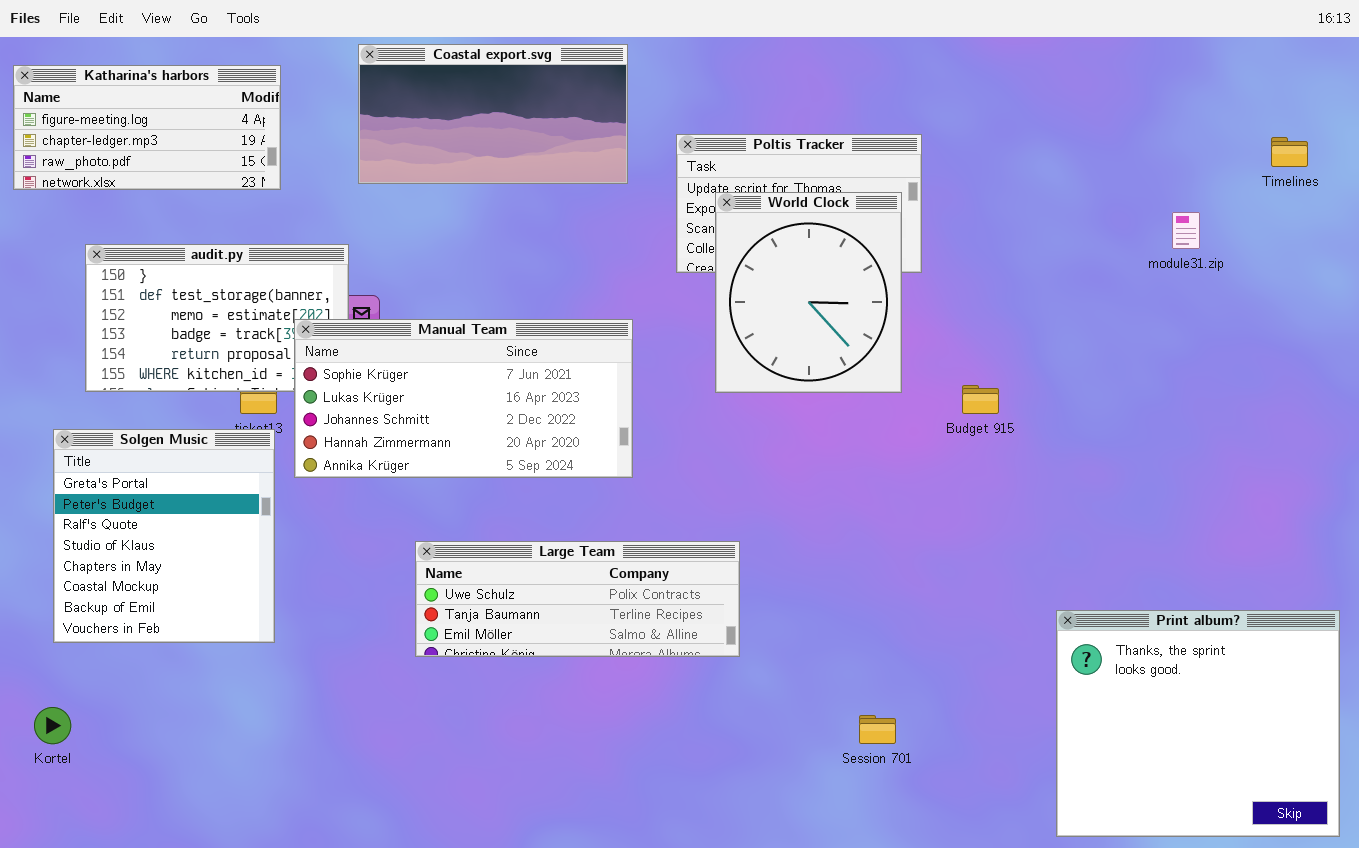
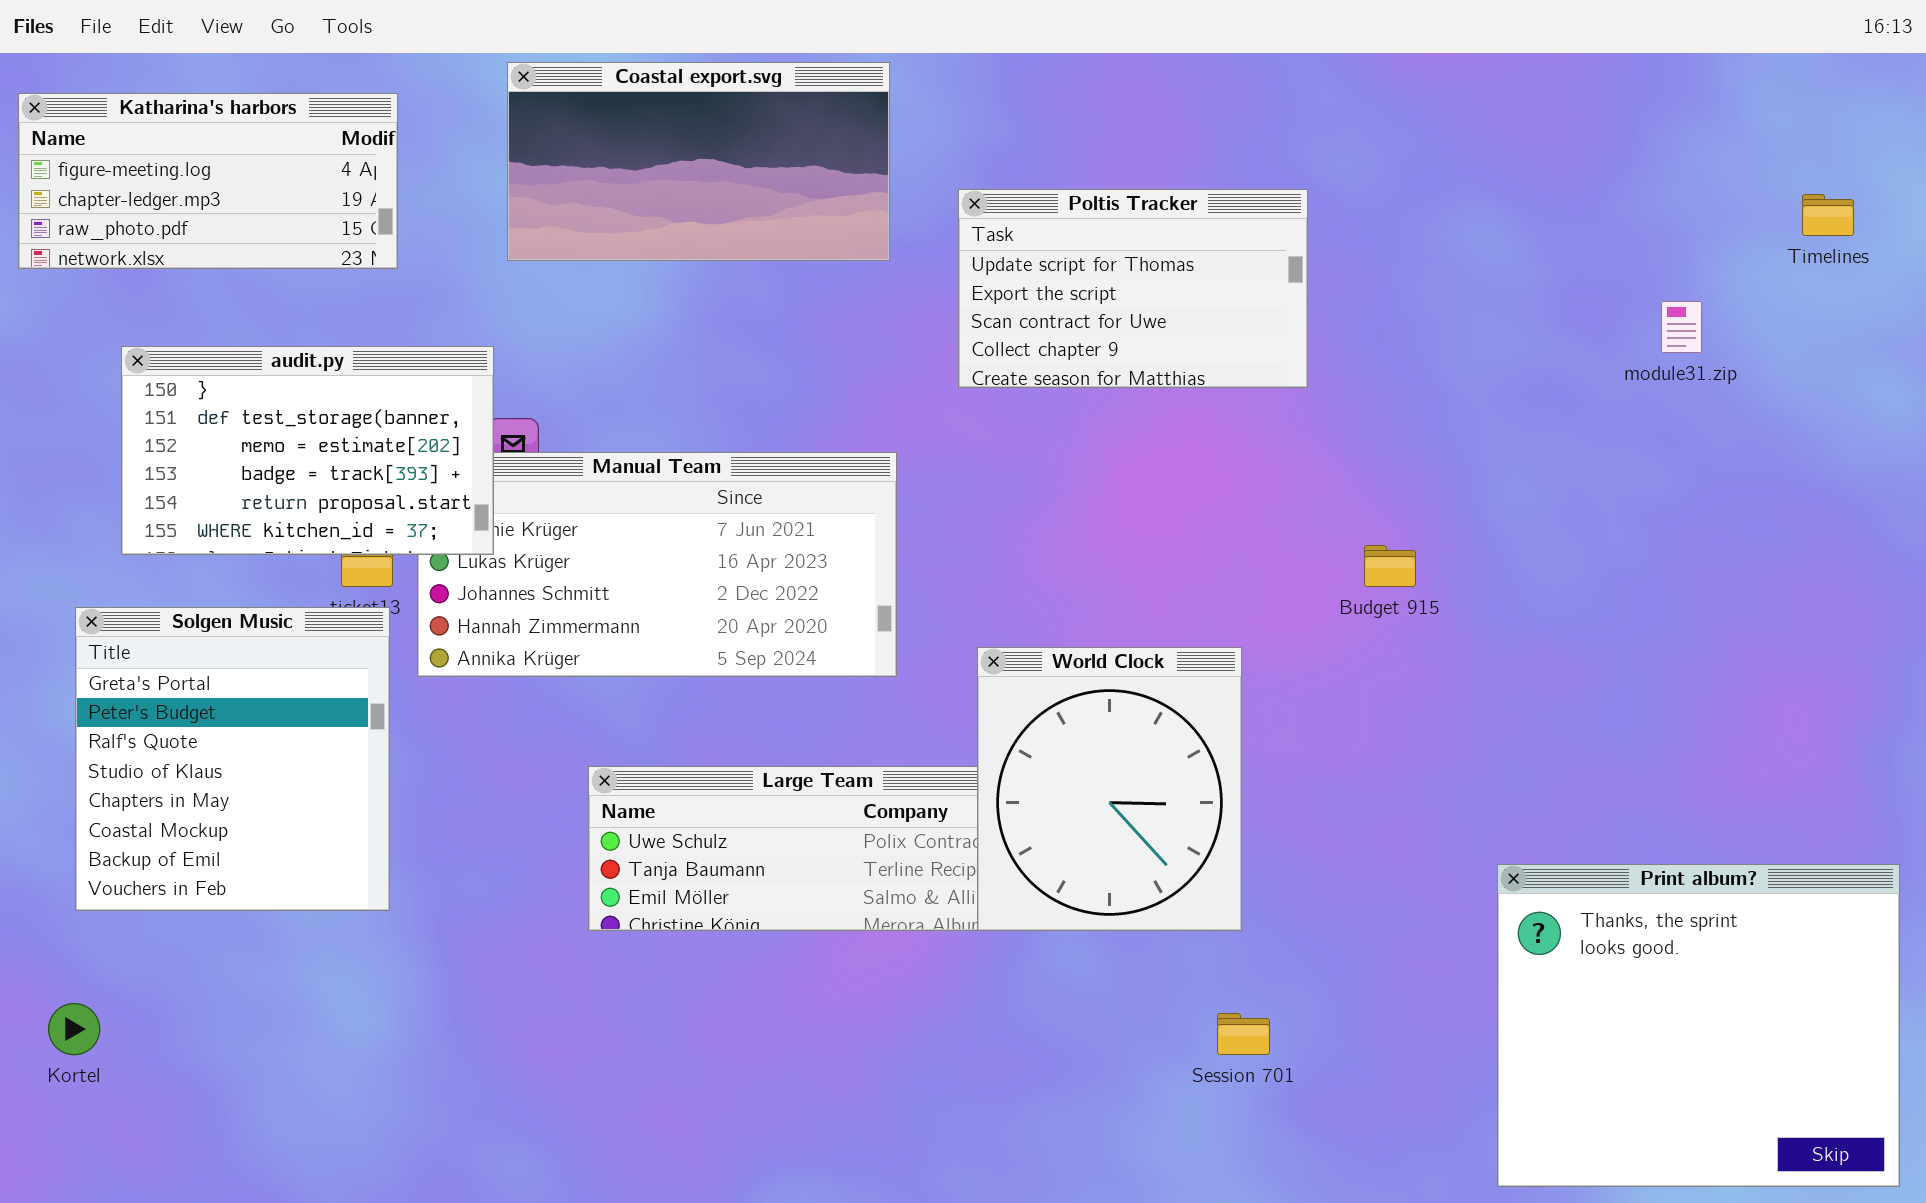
World Clock: [715,192,902,393] -> [977,647,1242,931], moved
audit.py: [85,244,349,392] -> [121,346,494,555], raised

